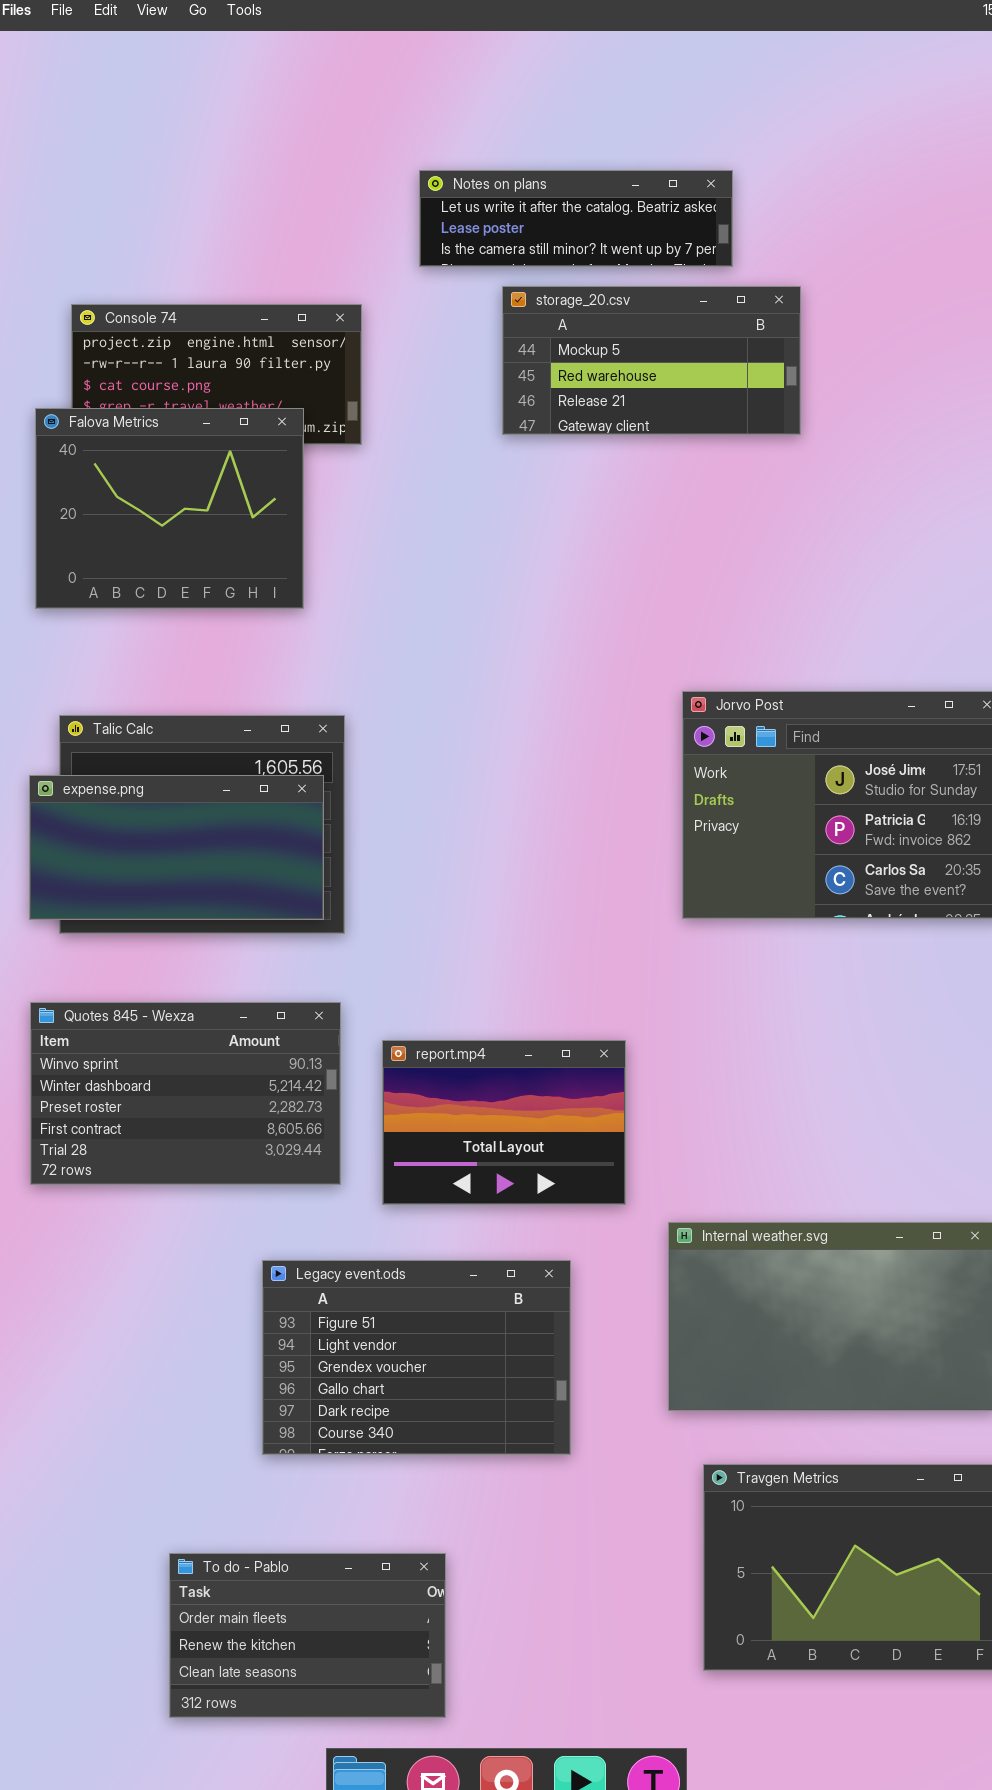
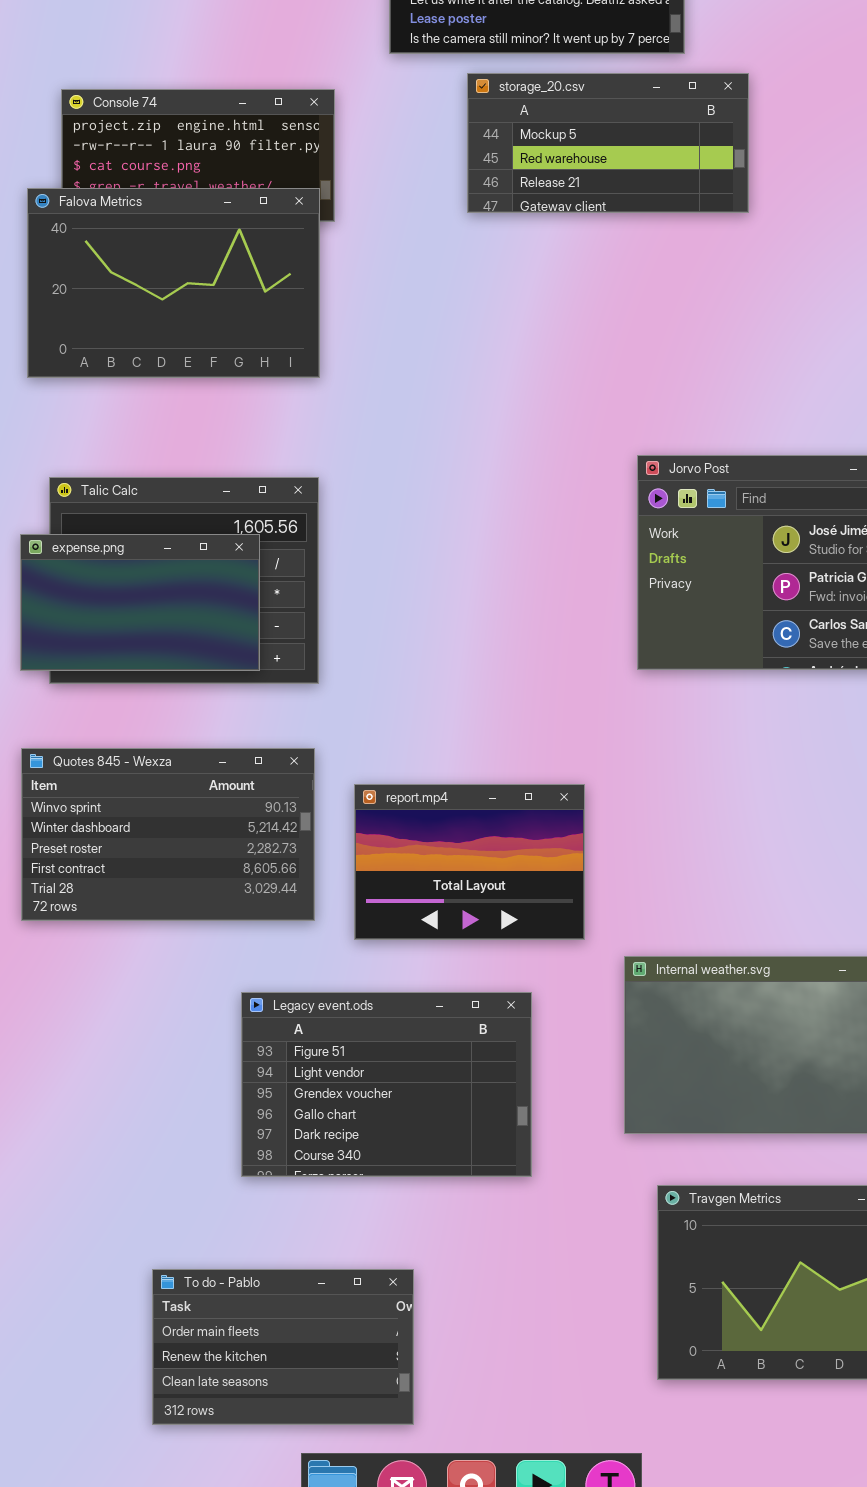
Falova Metrics: [35,408,304,609] -> [27,188,320,378], resized
expense.png: [29,775,324,920] -> [20,534,260,671], resized

